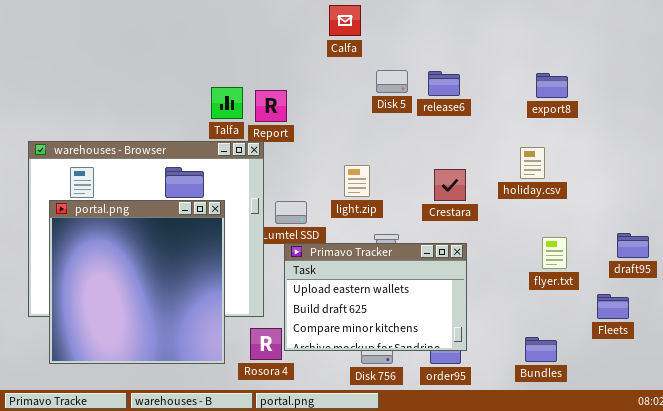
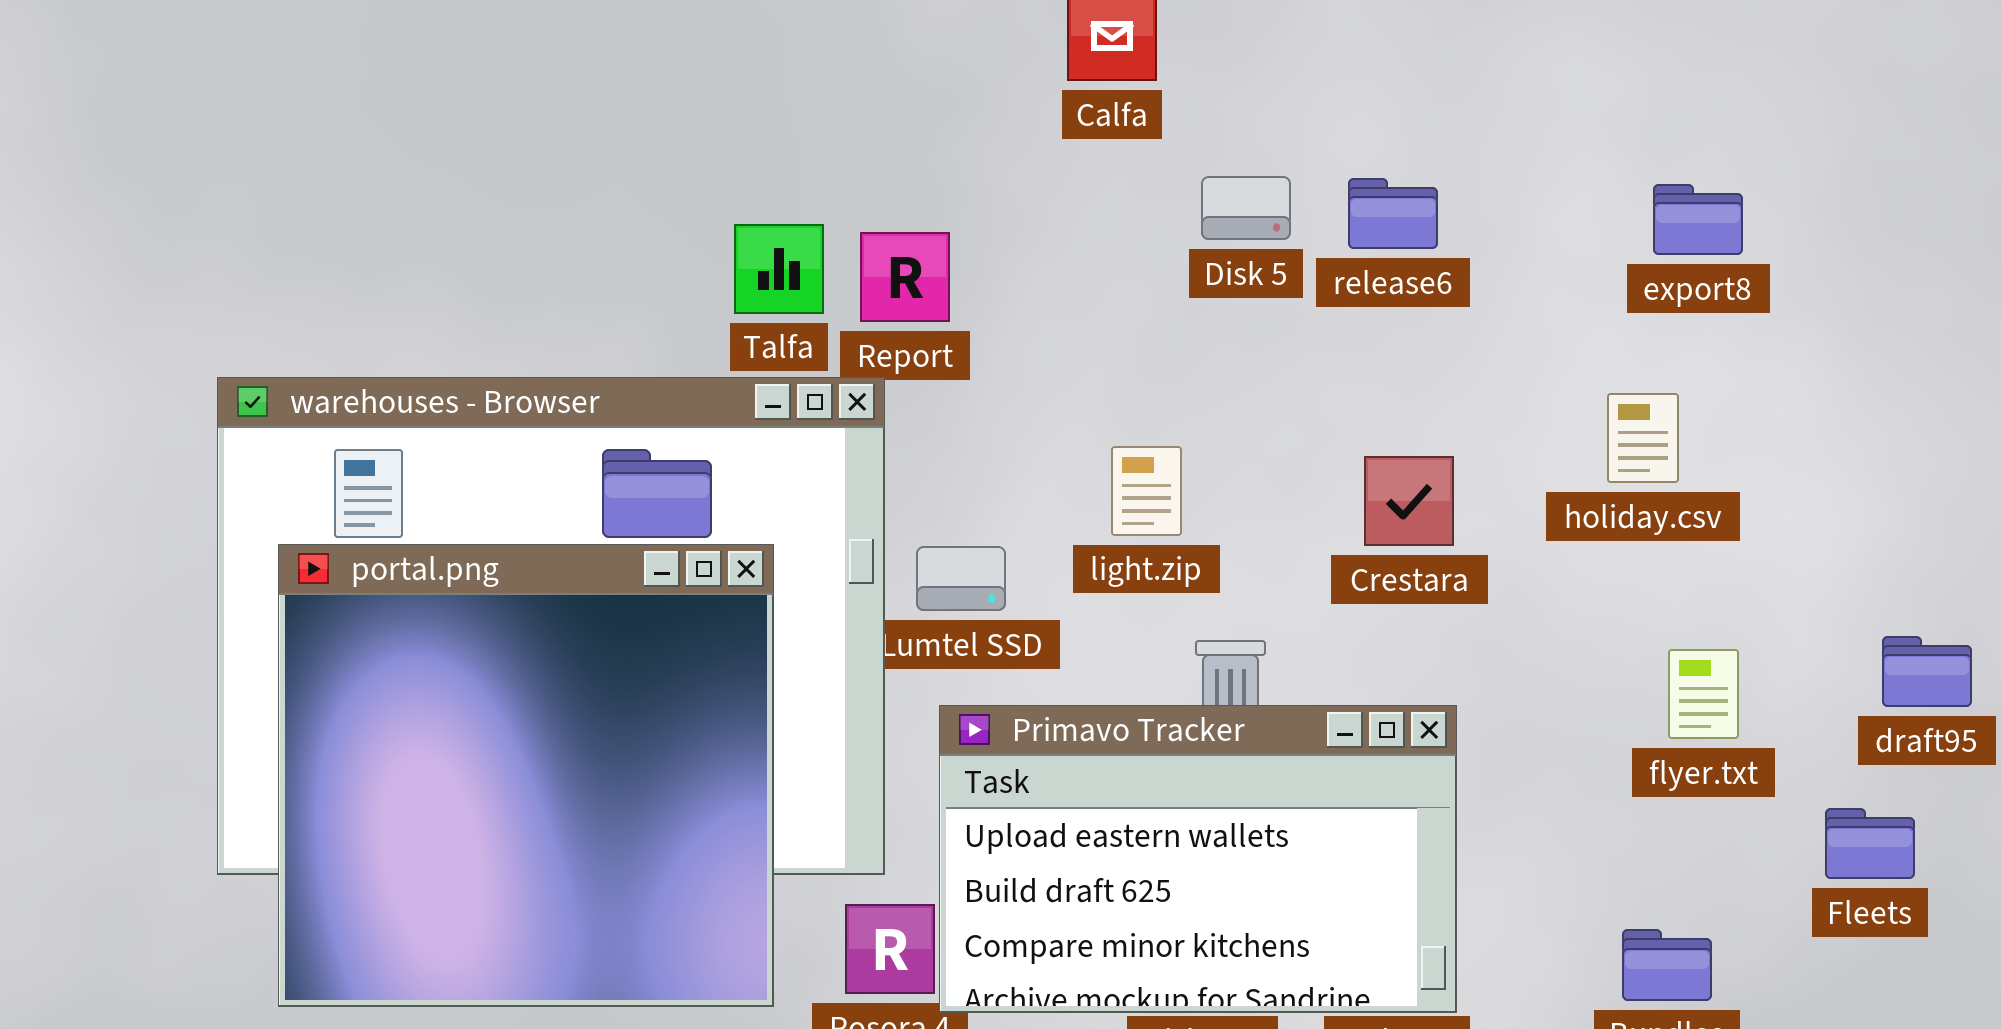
Primavo Tracker: [284,243,467,351] -> [939,705,1457,1013], moved

